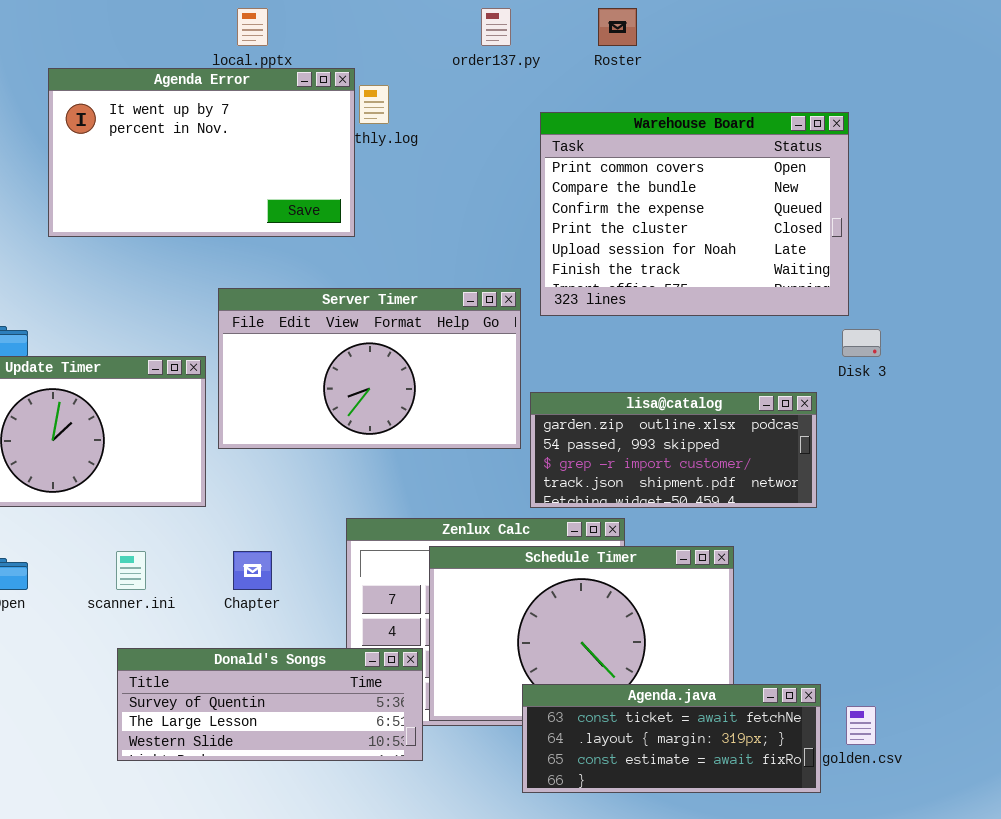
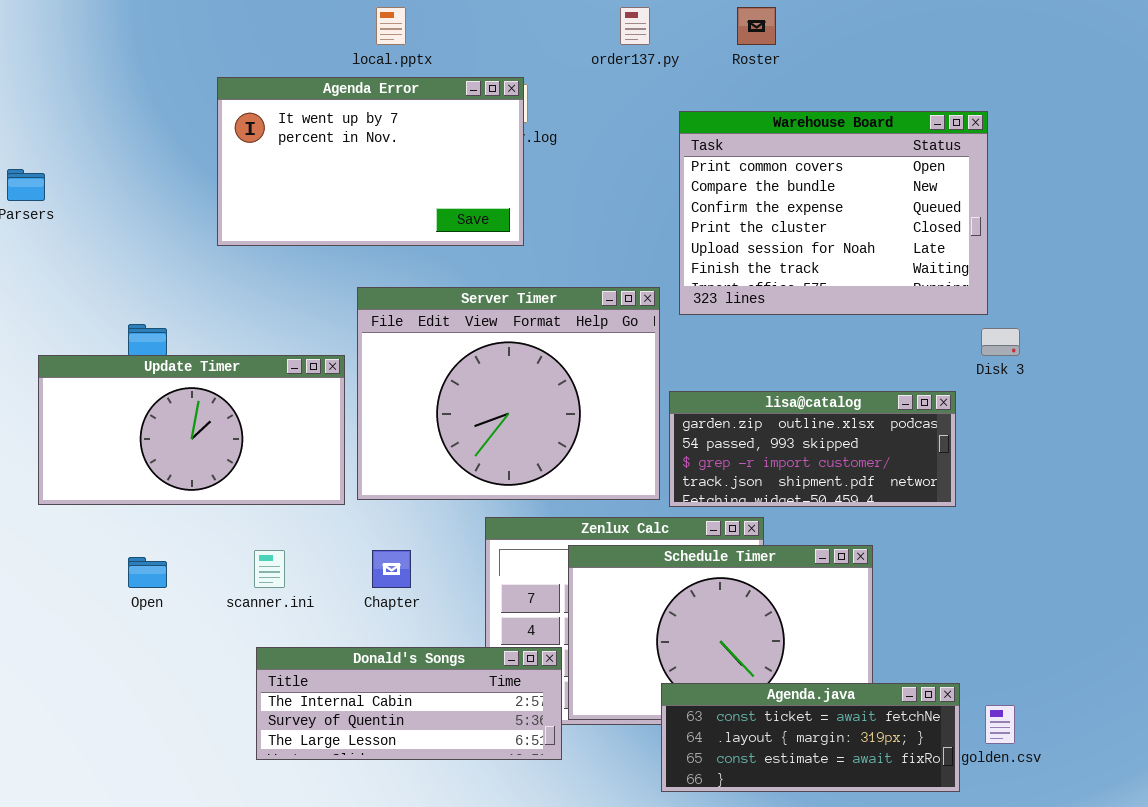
Agenda Error: [48,68,355,237] -> [217,77,524,246], moved
Server Timer: [218,288,521,449] -> [357,287,660,500], resized
Donald's Songs: [117,648,423,761] -> [256,647,562,760], scrolled up 1 row

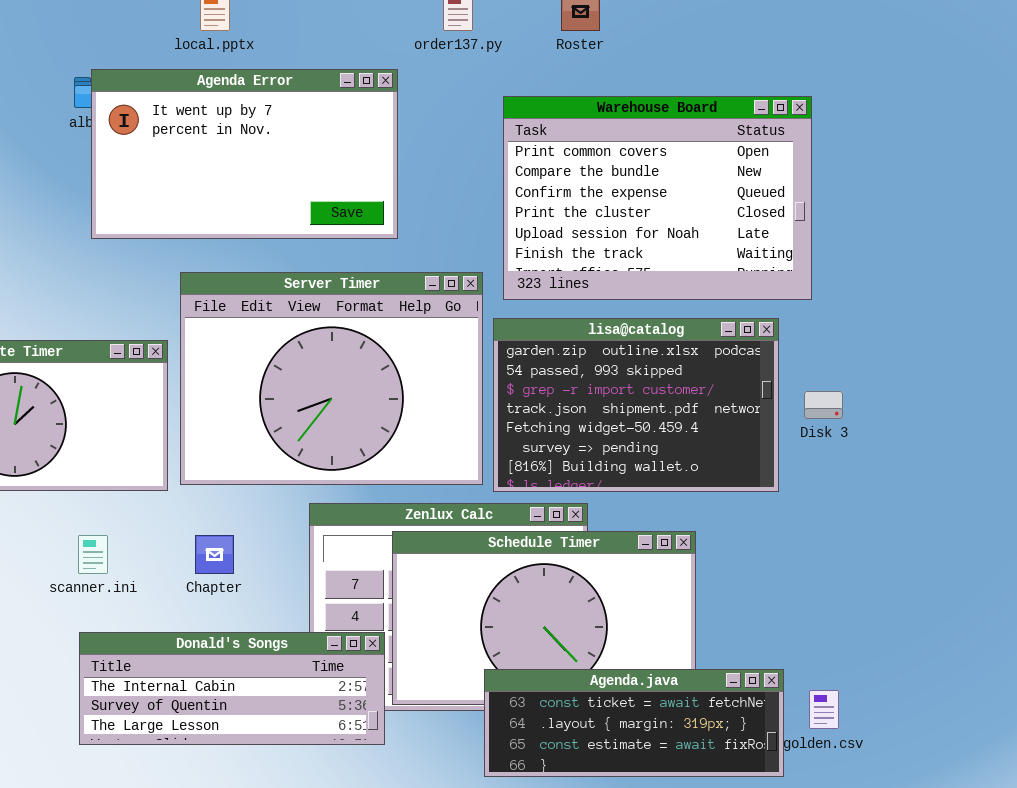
Agenda Error: [217,77,524,246] -> [91,69,398,239], moved
Disk 3: [981,328,1020,356] -> [804,391,843,419], moved
lisa@catalog: [669,391,956,507] -> [493,318,779,492], resized

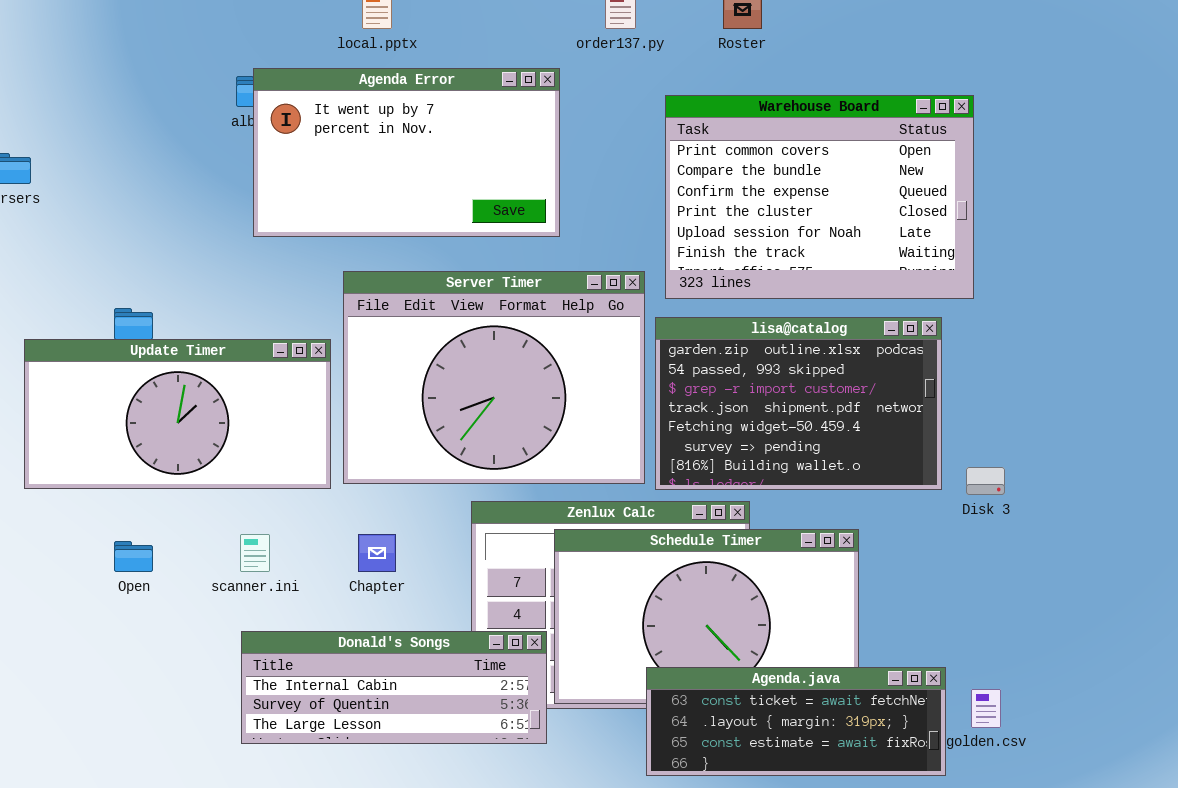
Disk 3: [804,391,843,419] -> [966,467,1005,495], moved

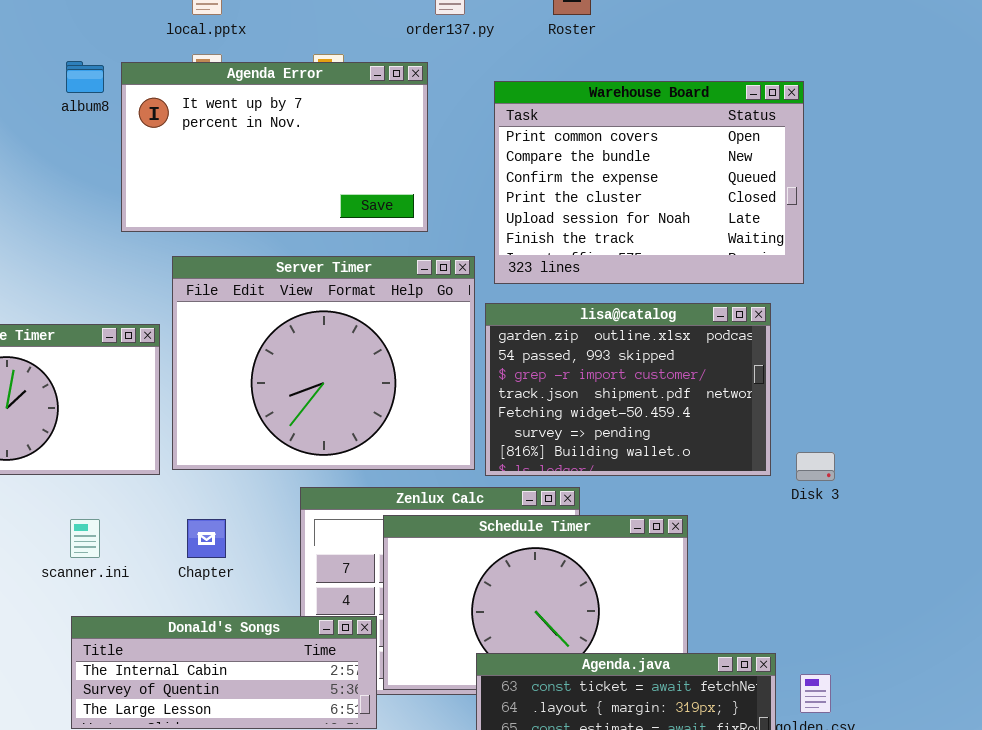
Agenda Error: [253,68,560,237] -> [121,62,428,232], moved

